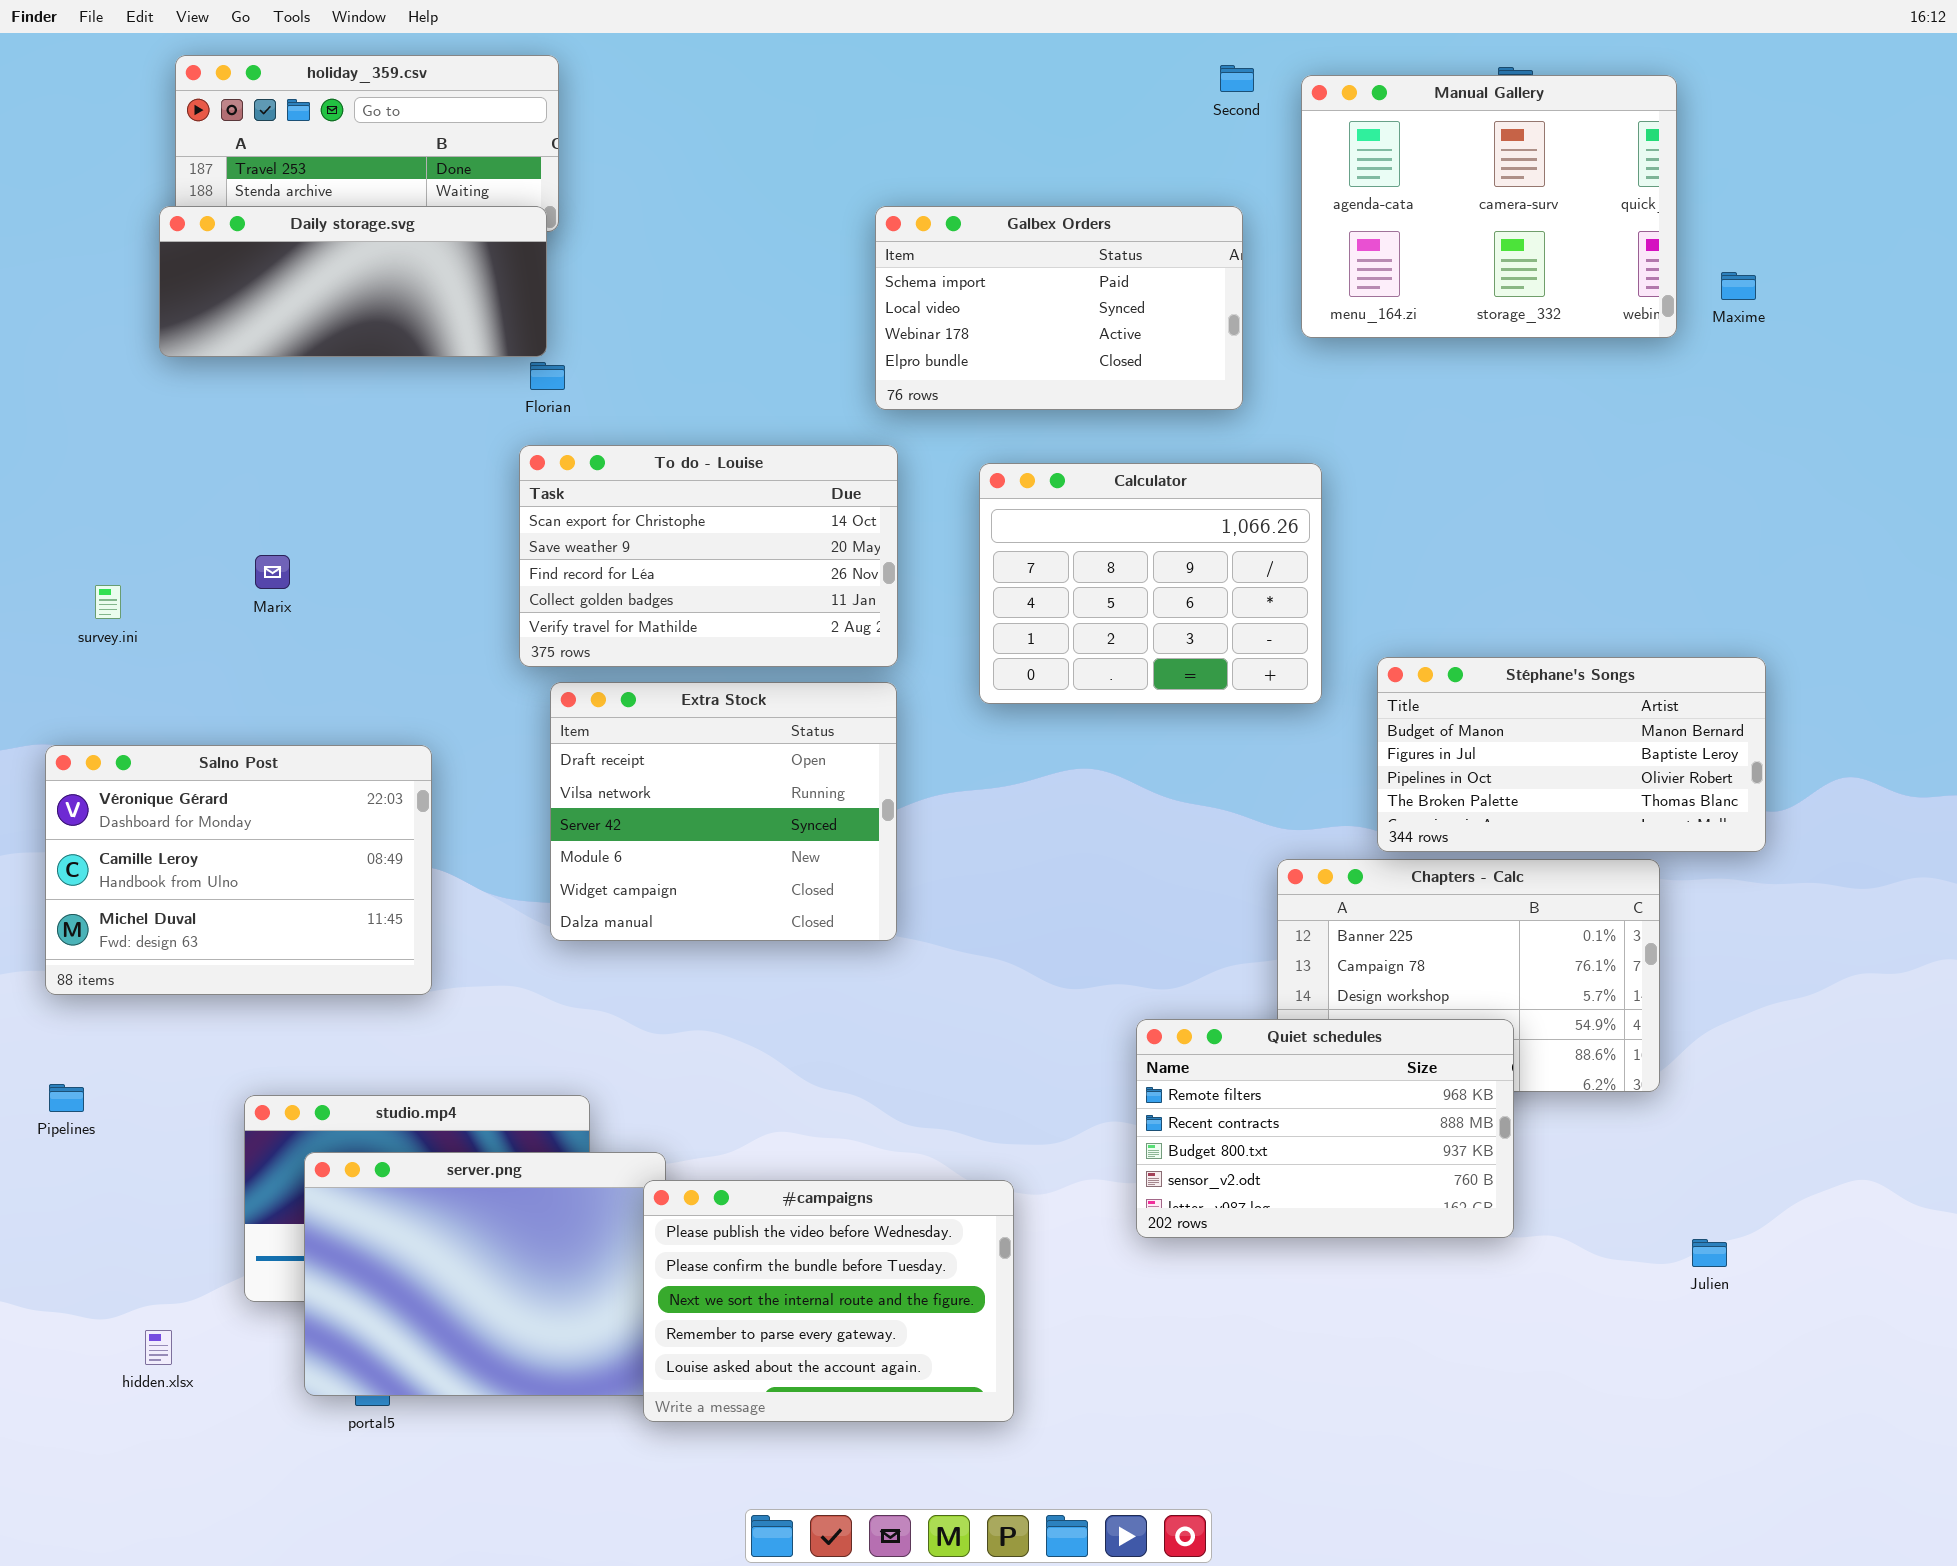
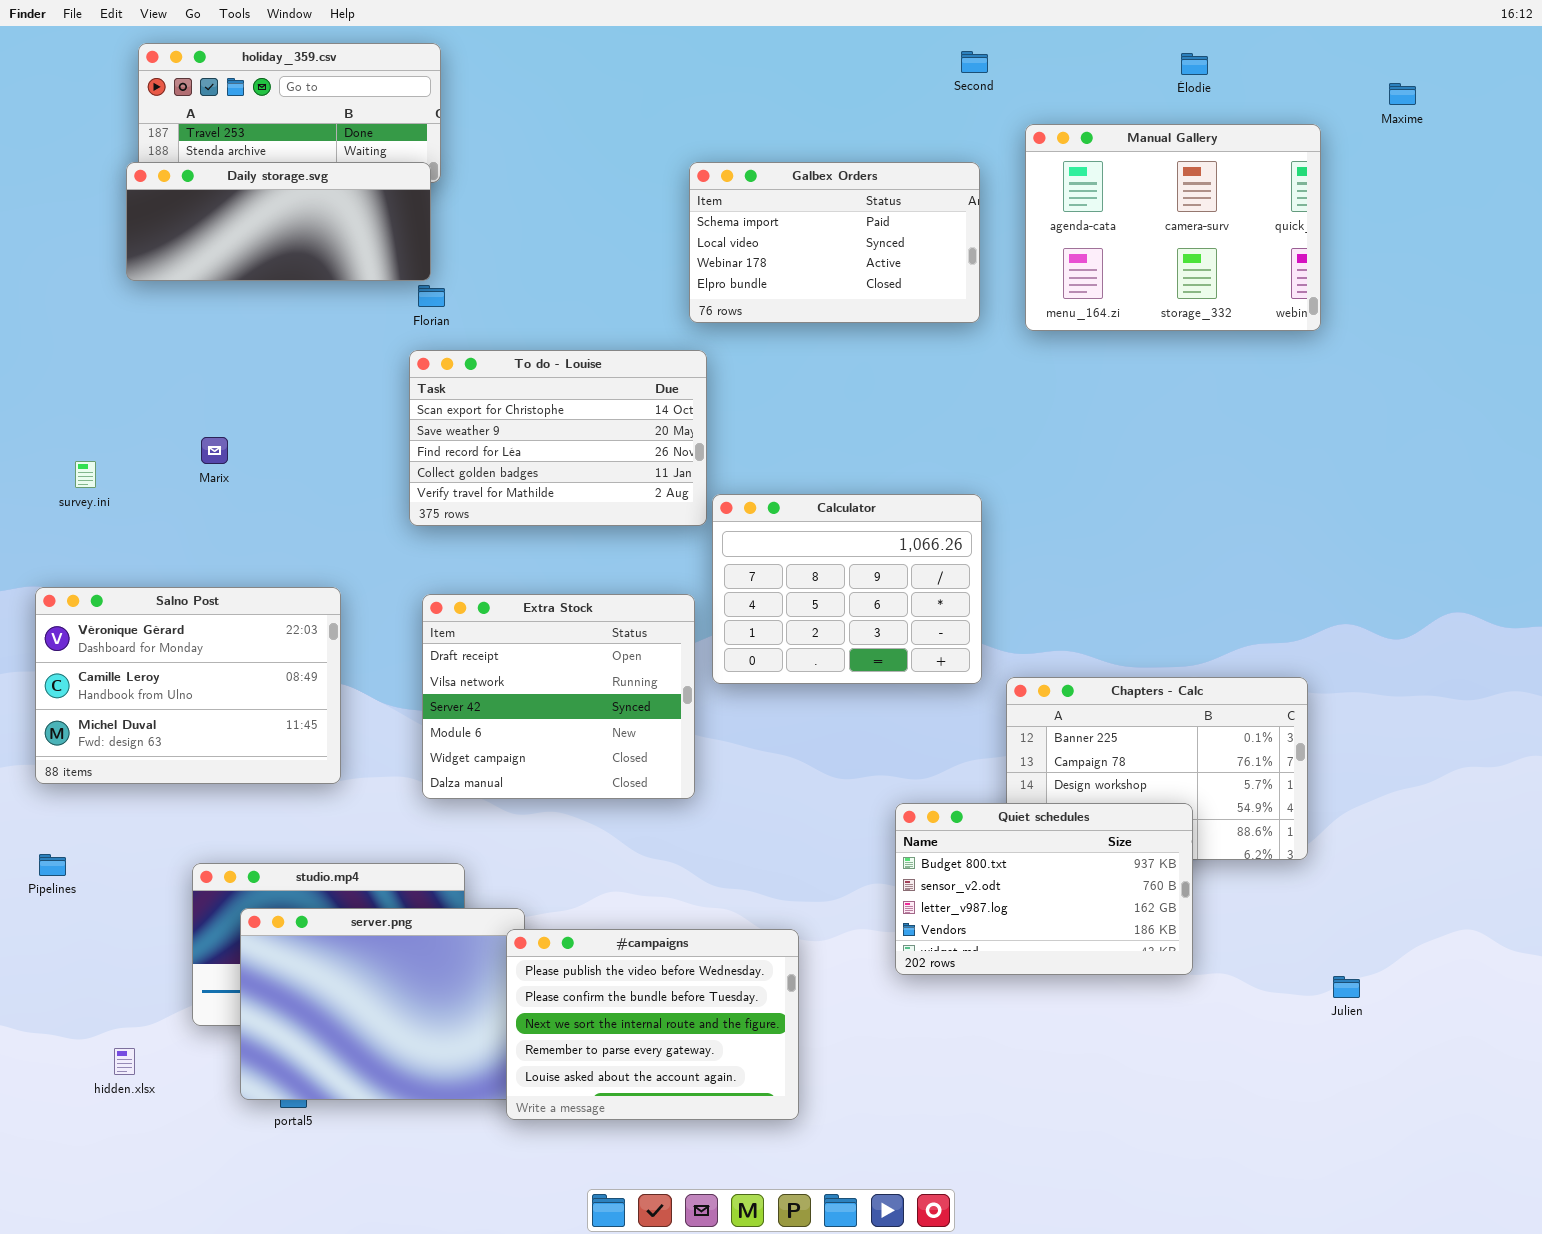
Manual Gallery: [1301,75,1677,338] -> [1025,124,1321,331], moved
Maxime: [1721,272,1756,300] -> [1389,83,1416,105], moved
Calculator: [979,463,1322,704] -> [712,494,982,684], moved
Stéphane's Songs: [1377,657,1766,852] -> none, closed
Extra Stock: [550,682,897,941] -> [422,594,695,799], moved
Quiet schedules: [1136,1019,1514,1238] -> [895,803,1193,975], scrolled down 2 rows

